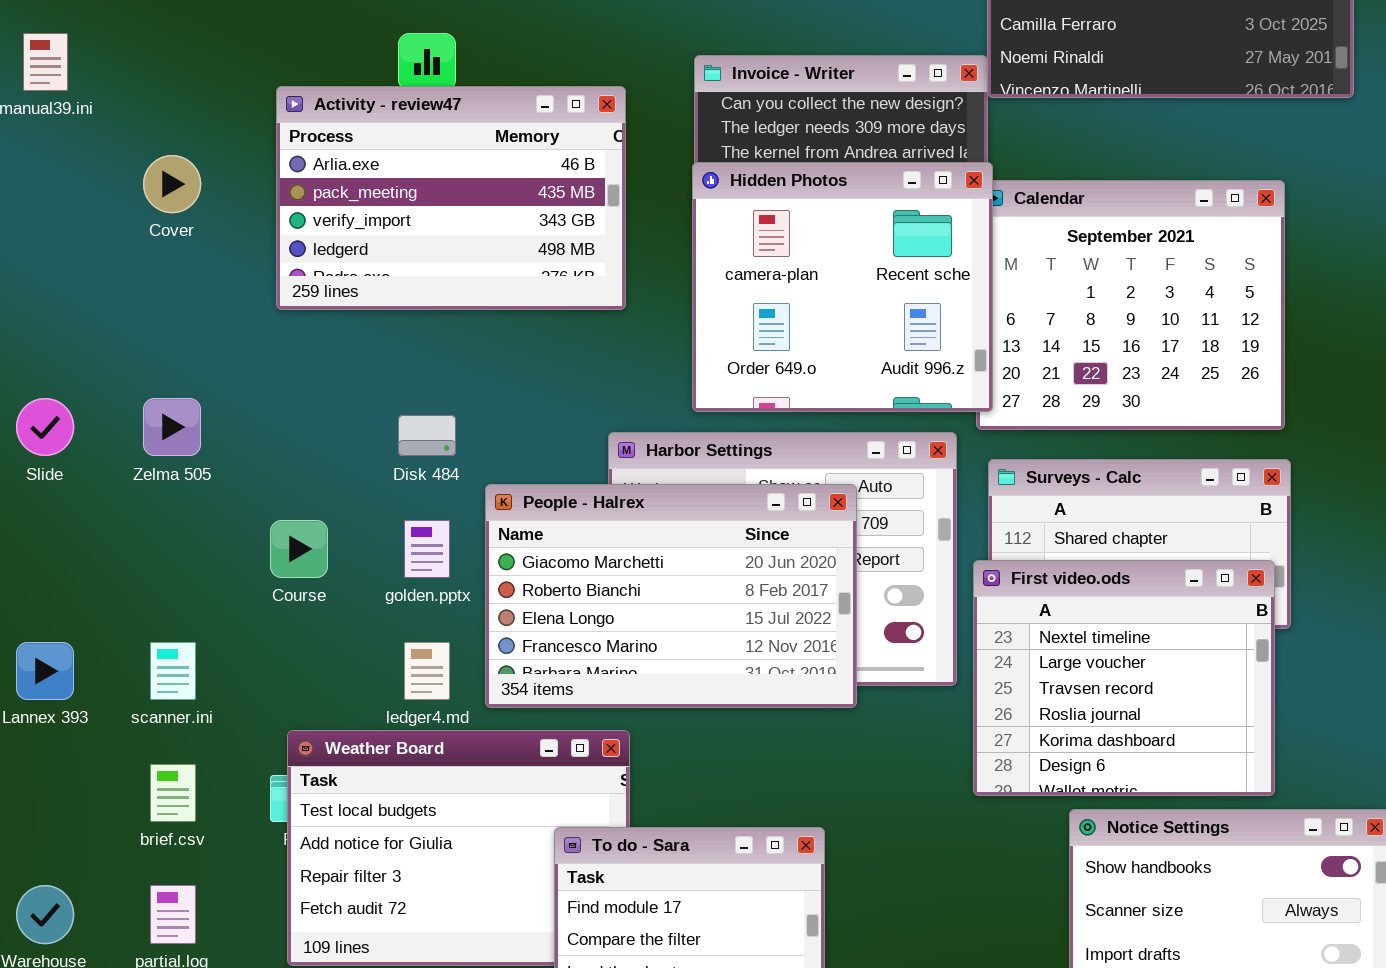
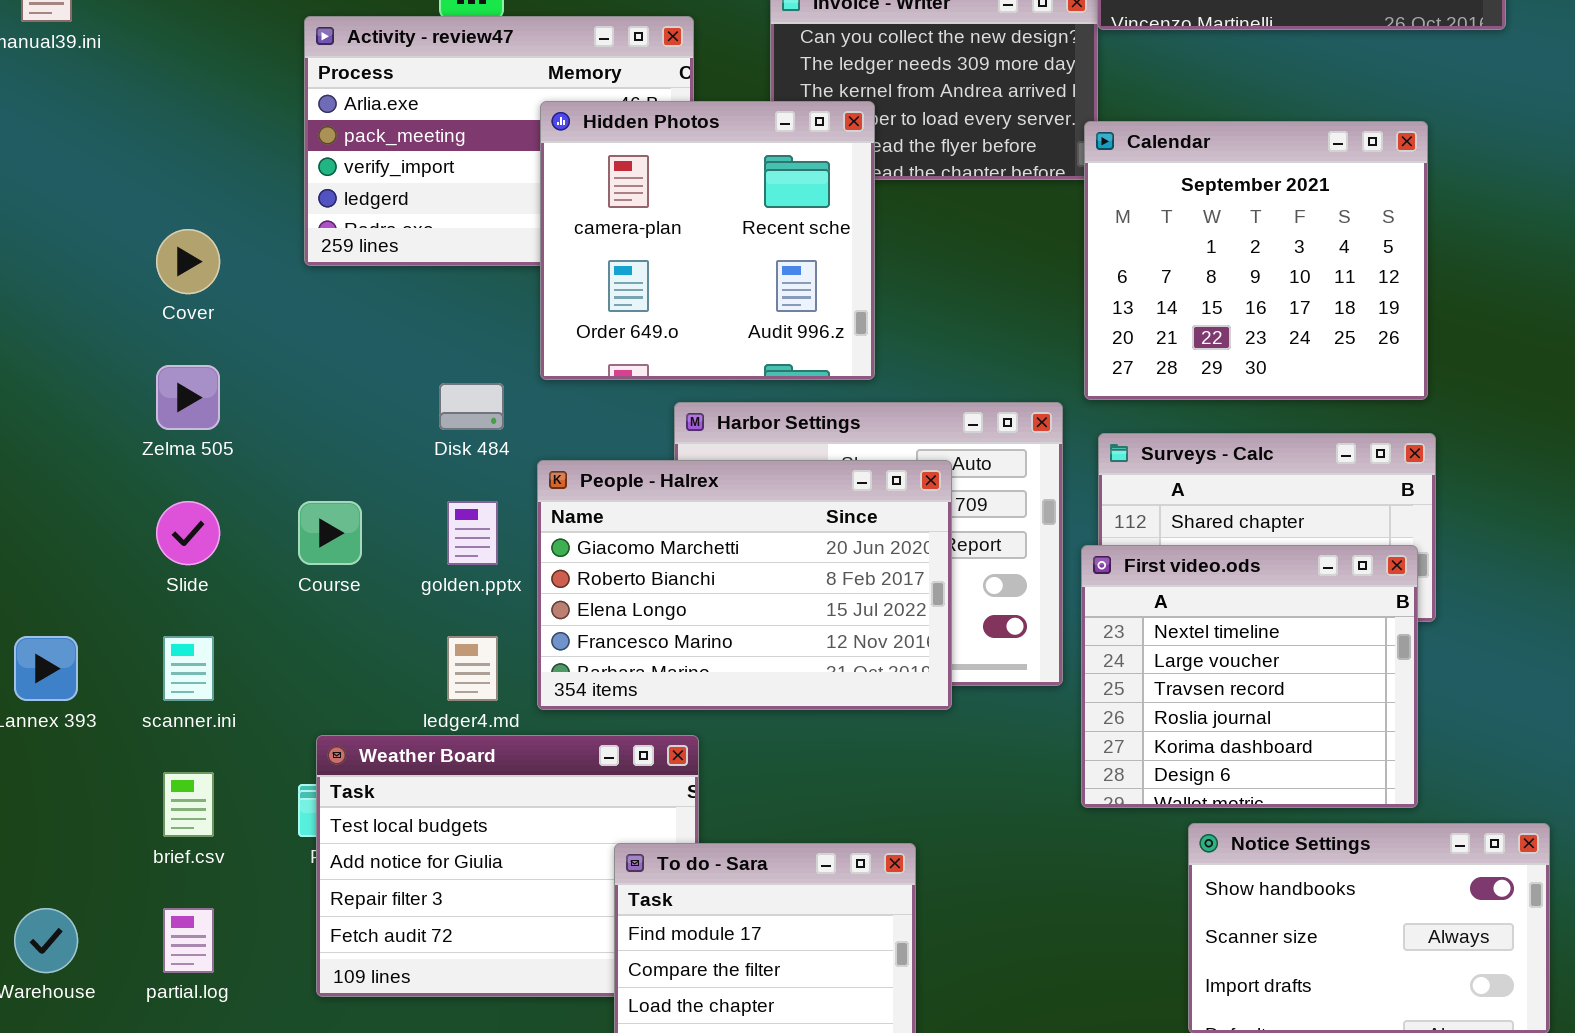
Cover: [143,155,201,213] -> [156,229,220,294], moved
Hidden Photos: [692,162,993,412] -> [540,101,875,380], moved
Slide: [16,398,74,456] -> [156,501,220,565], moved

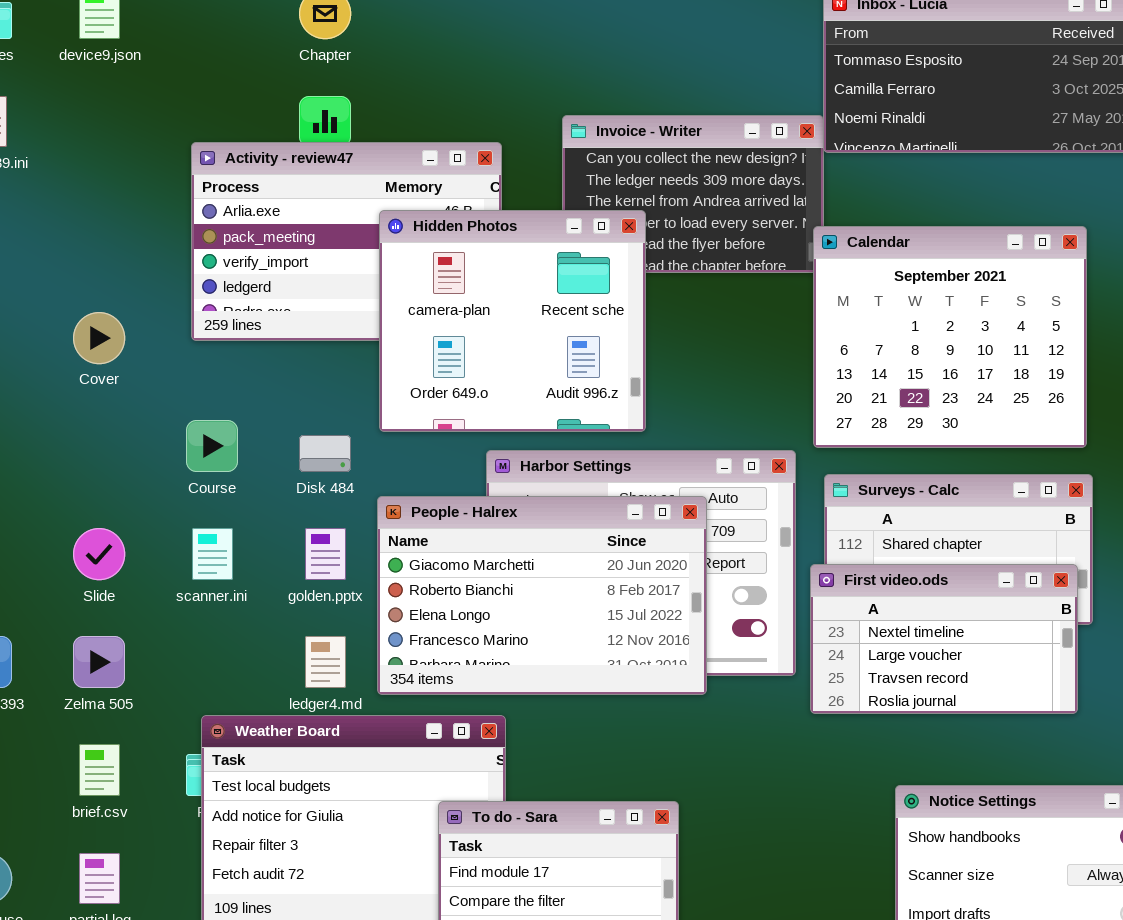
Zelma 505: [156,365,220,430] -> [73,636,125,688], moved
Course: [298,501,362,565] -> [186,420,238,472], moved
First video.ods: [1081,545,1418,808] -> [810,564,1078,714], resized
scanner.ini: [163,636,214,701] -> [192,528,233,580], moved

